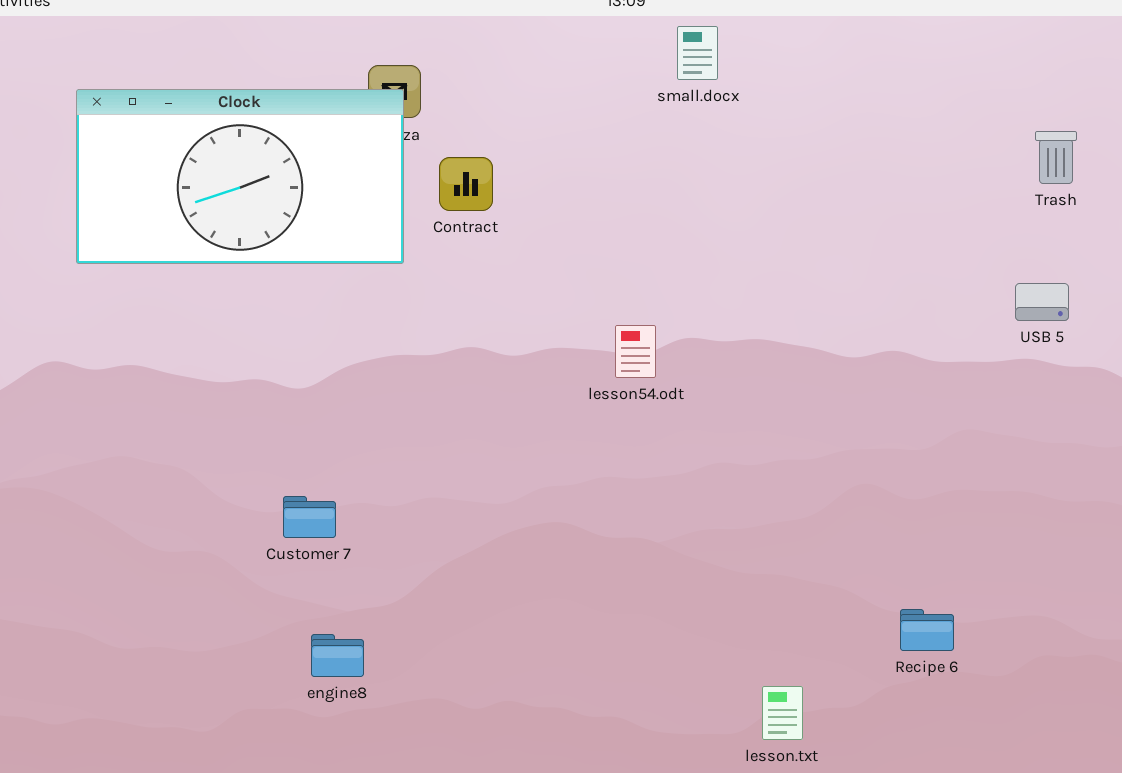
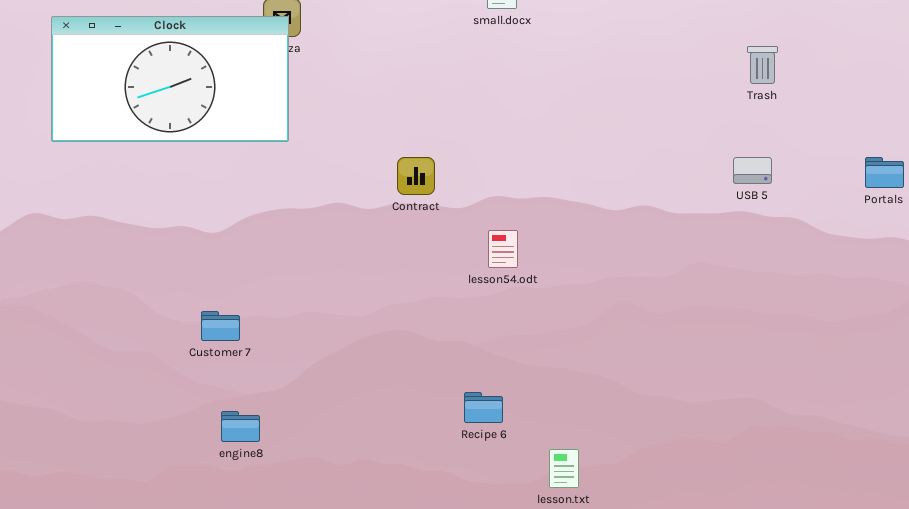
Contract: [439,157,493,211] -> [397,157,435,195], moved
lesson54.odt: [615,325,656,378] -> [488,230,518,268], moved
Recipe 6: [900,609,954,651] -> [464,392,503,423], moved

